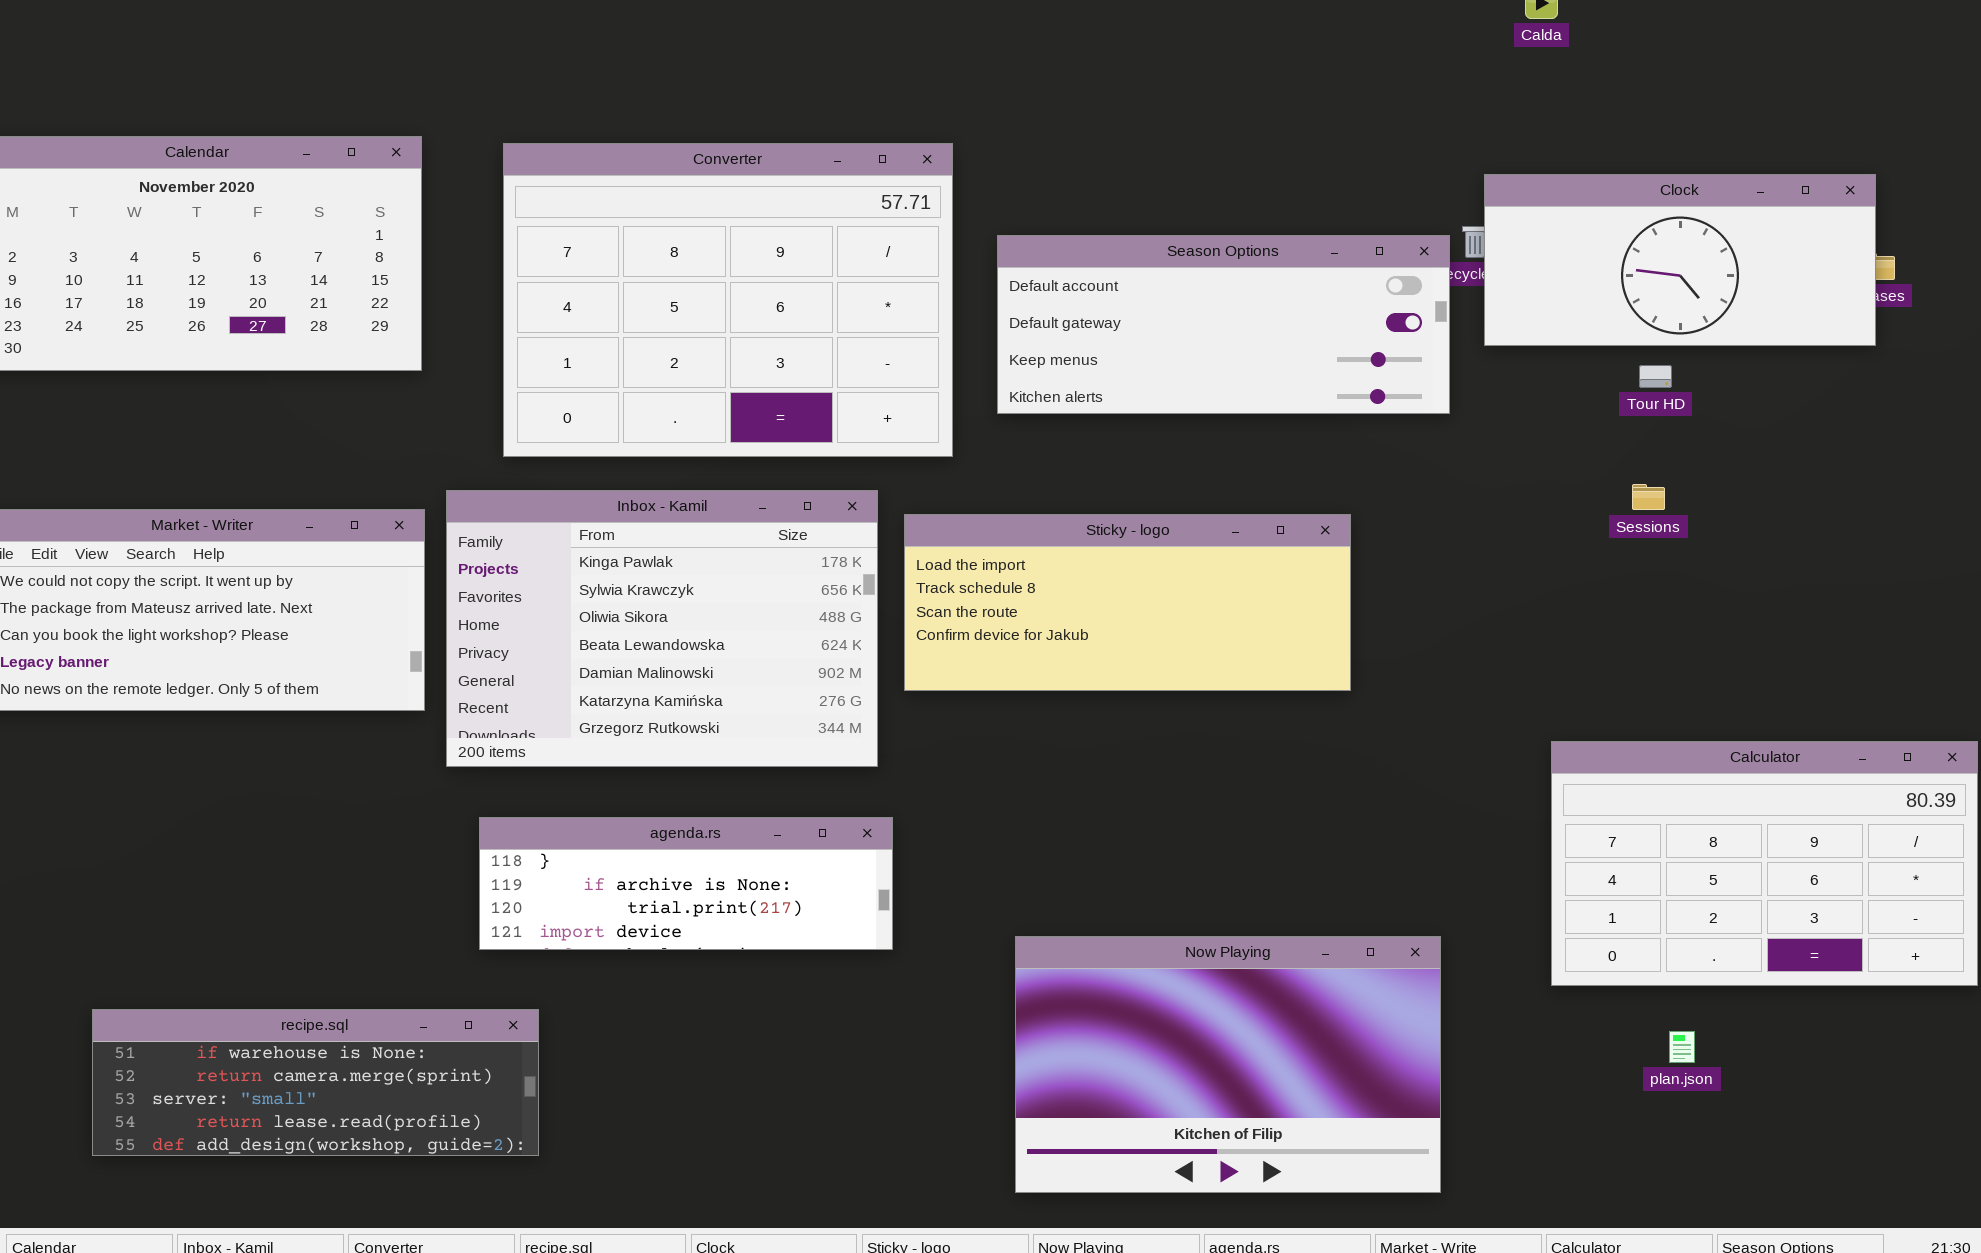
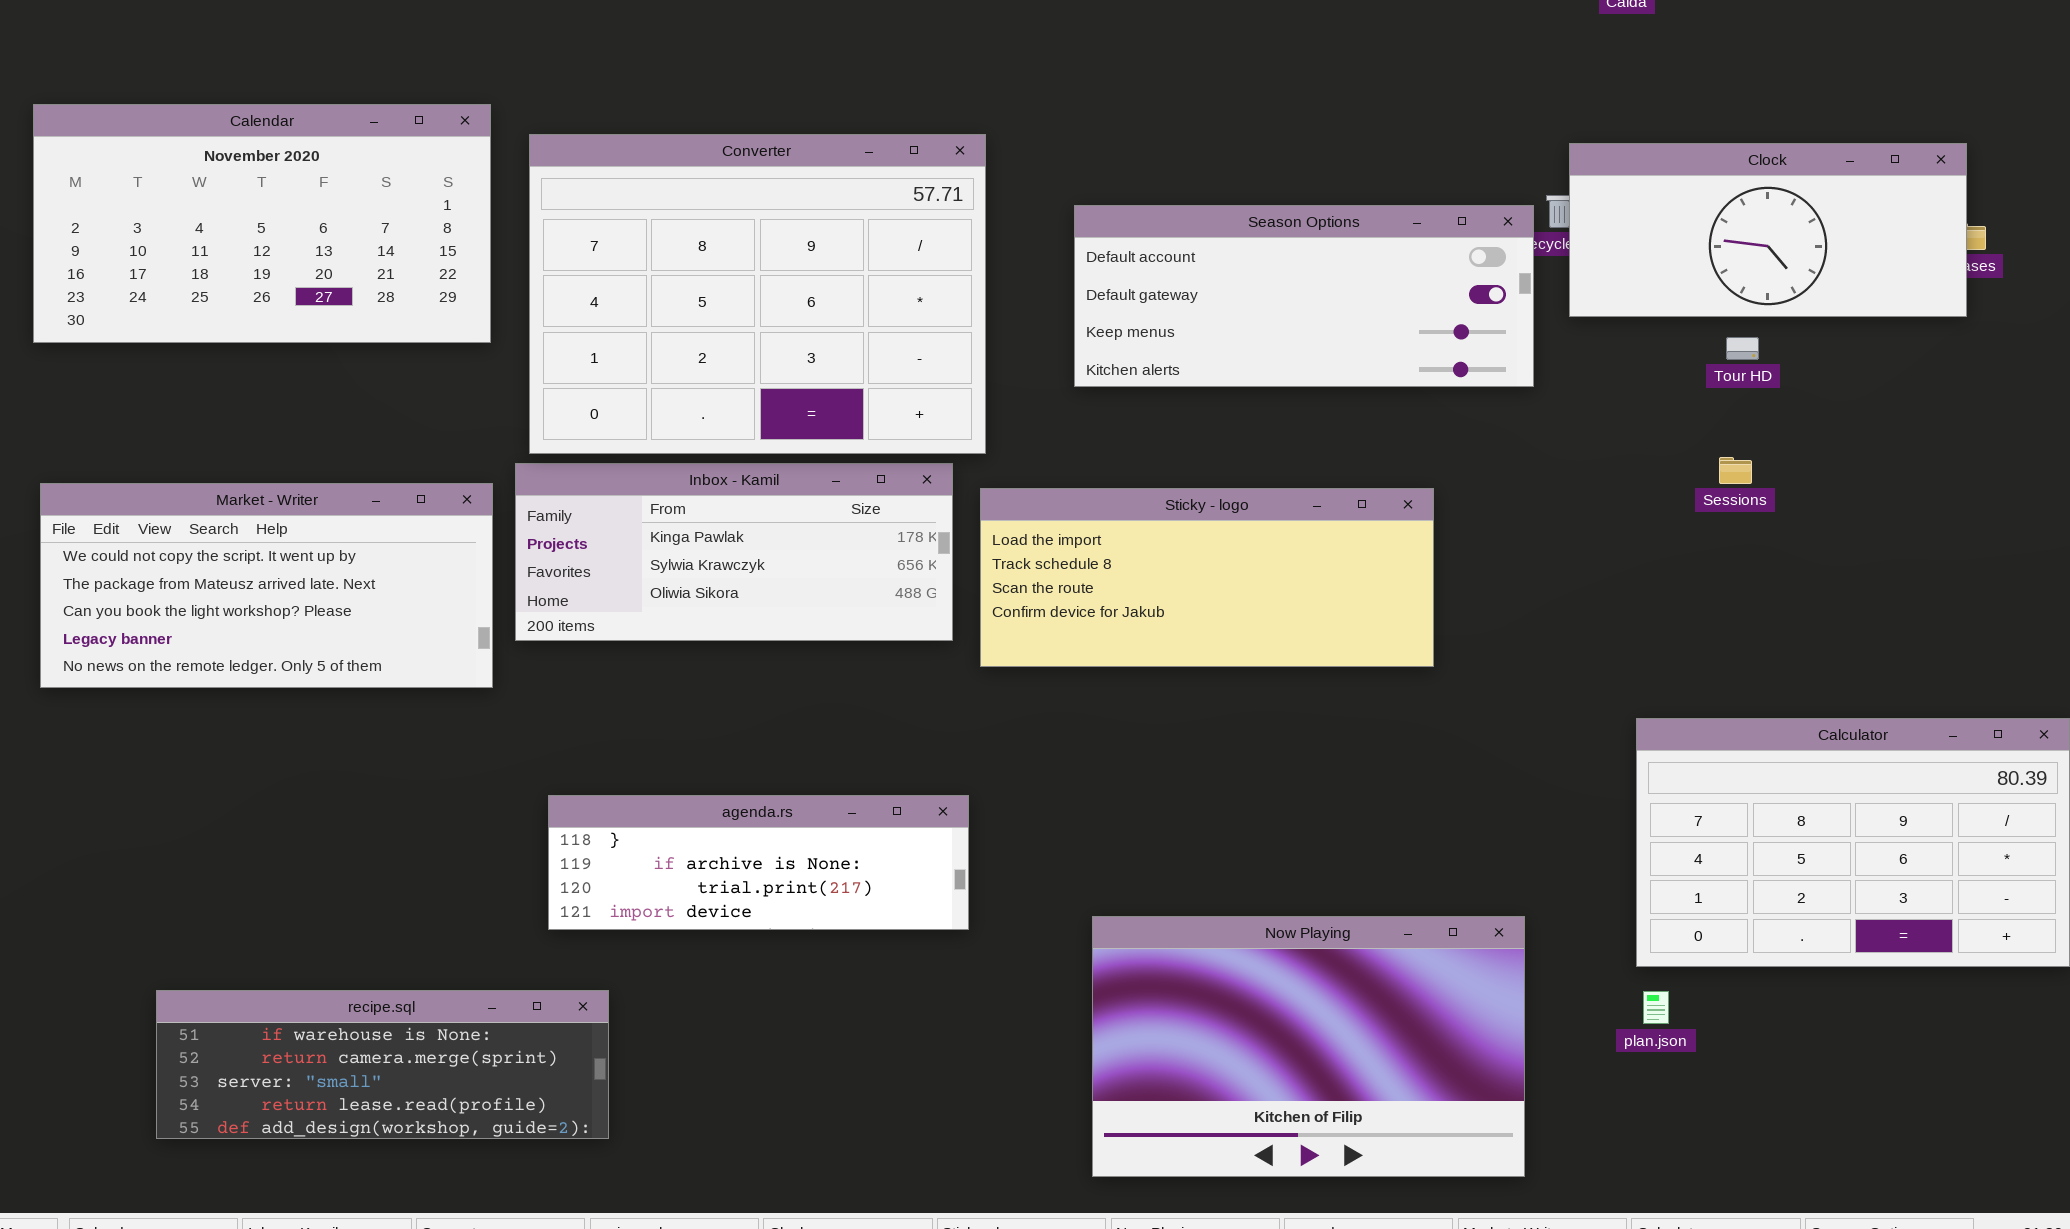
Converter: [503,143,953,457] -> [529,134,986,454], moved
Inbox - Kamil: [446,490,878,767] -> [515,463,953,641], resized
plan.json: [1669,1031,1695,1063] -> [1643,991,1669,1024], moved

